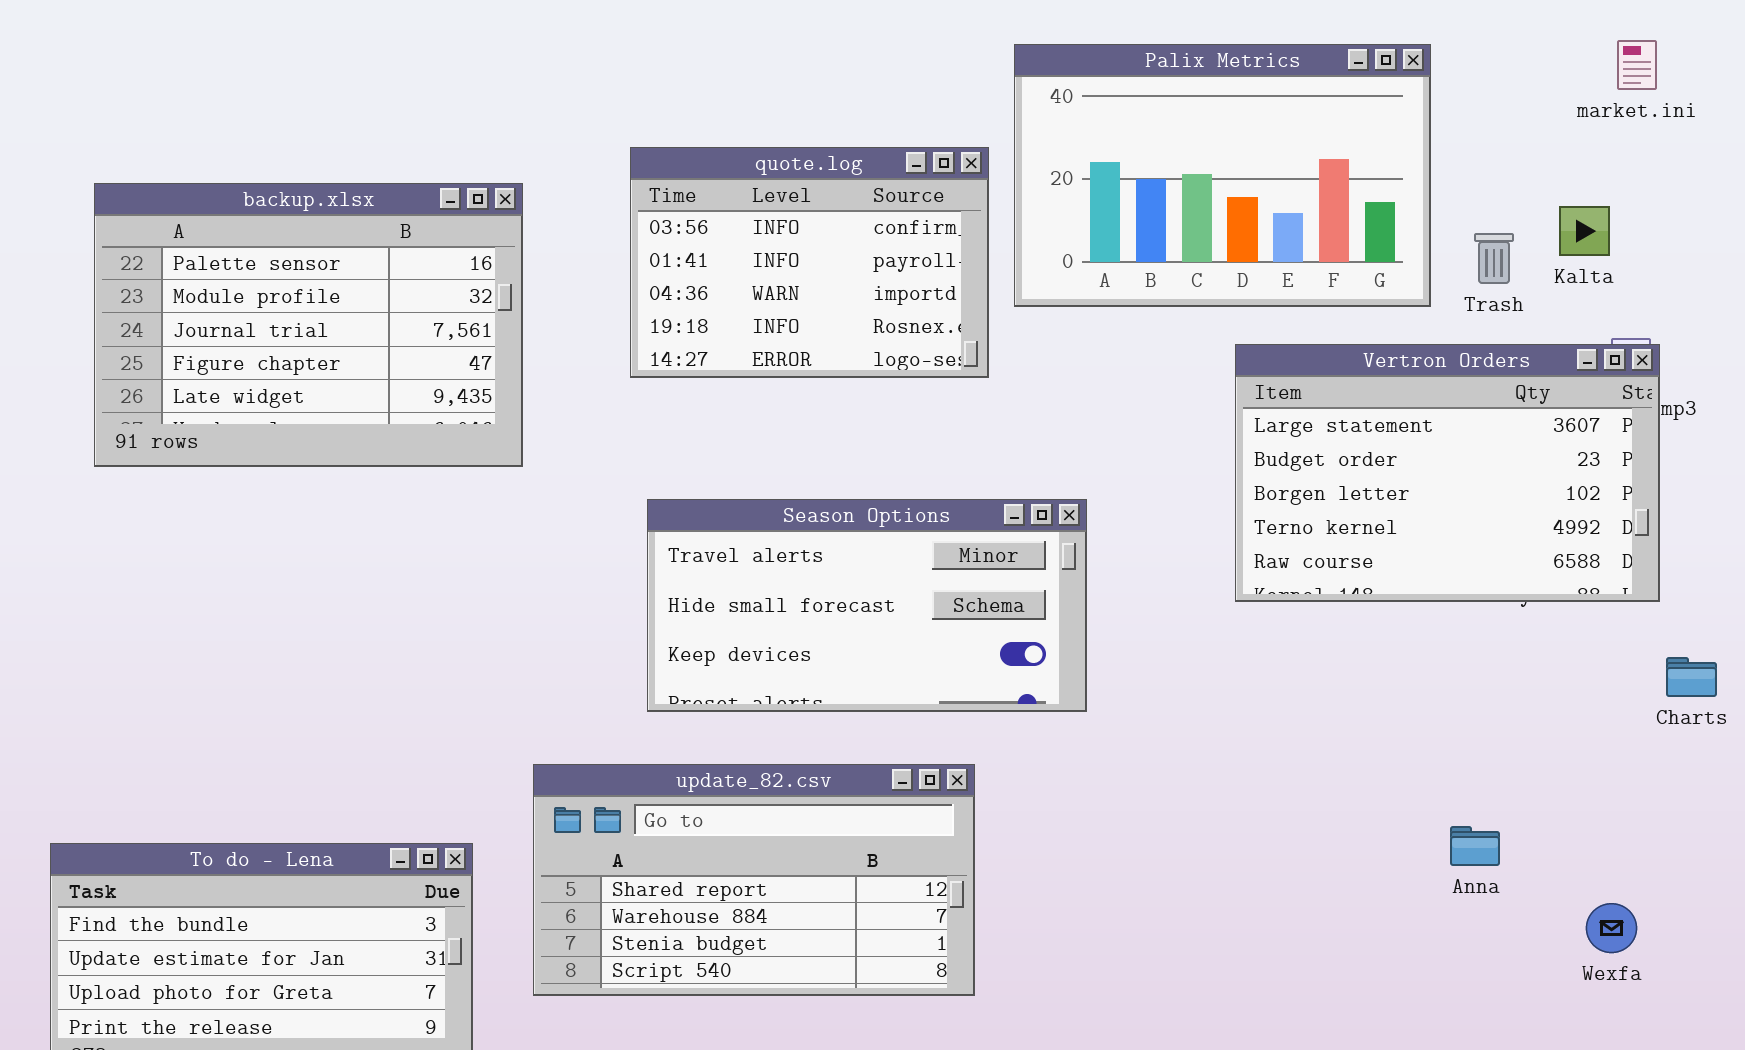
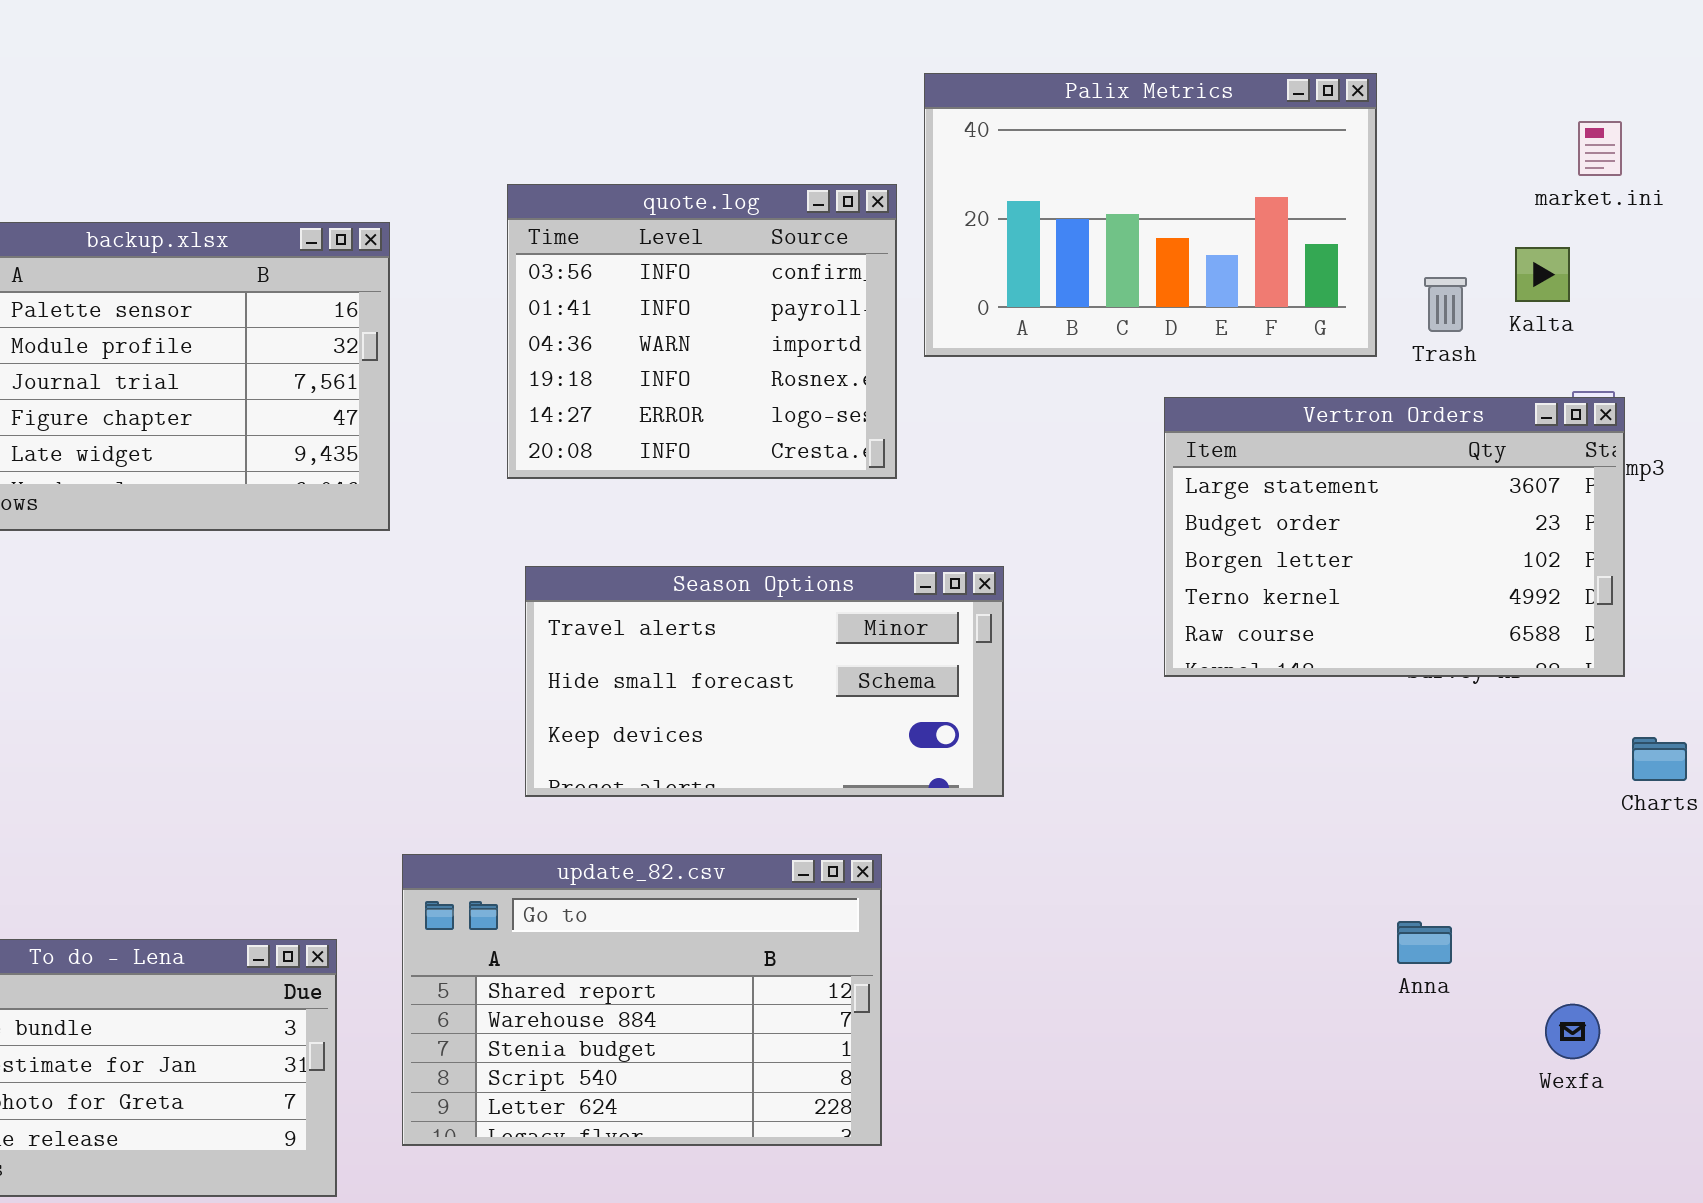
market.ini: [1617,40,1657,90] -> [1578,121,1622,176], moved
quote.log: [630,147,989,378] -> [507,184,897,479], resized
update_82.csv: [533,764,975,996] -> [402,854,882,1146], resized

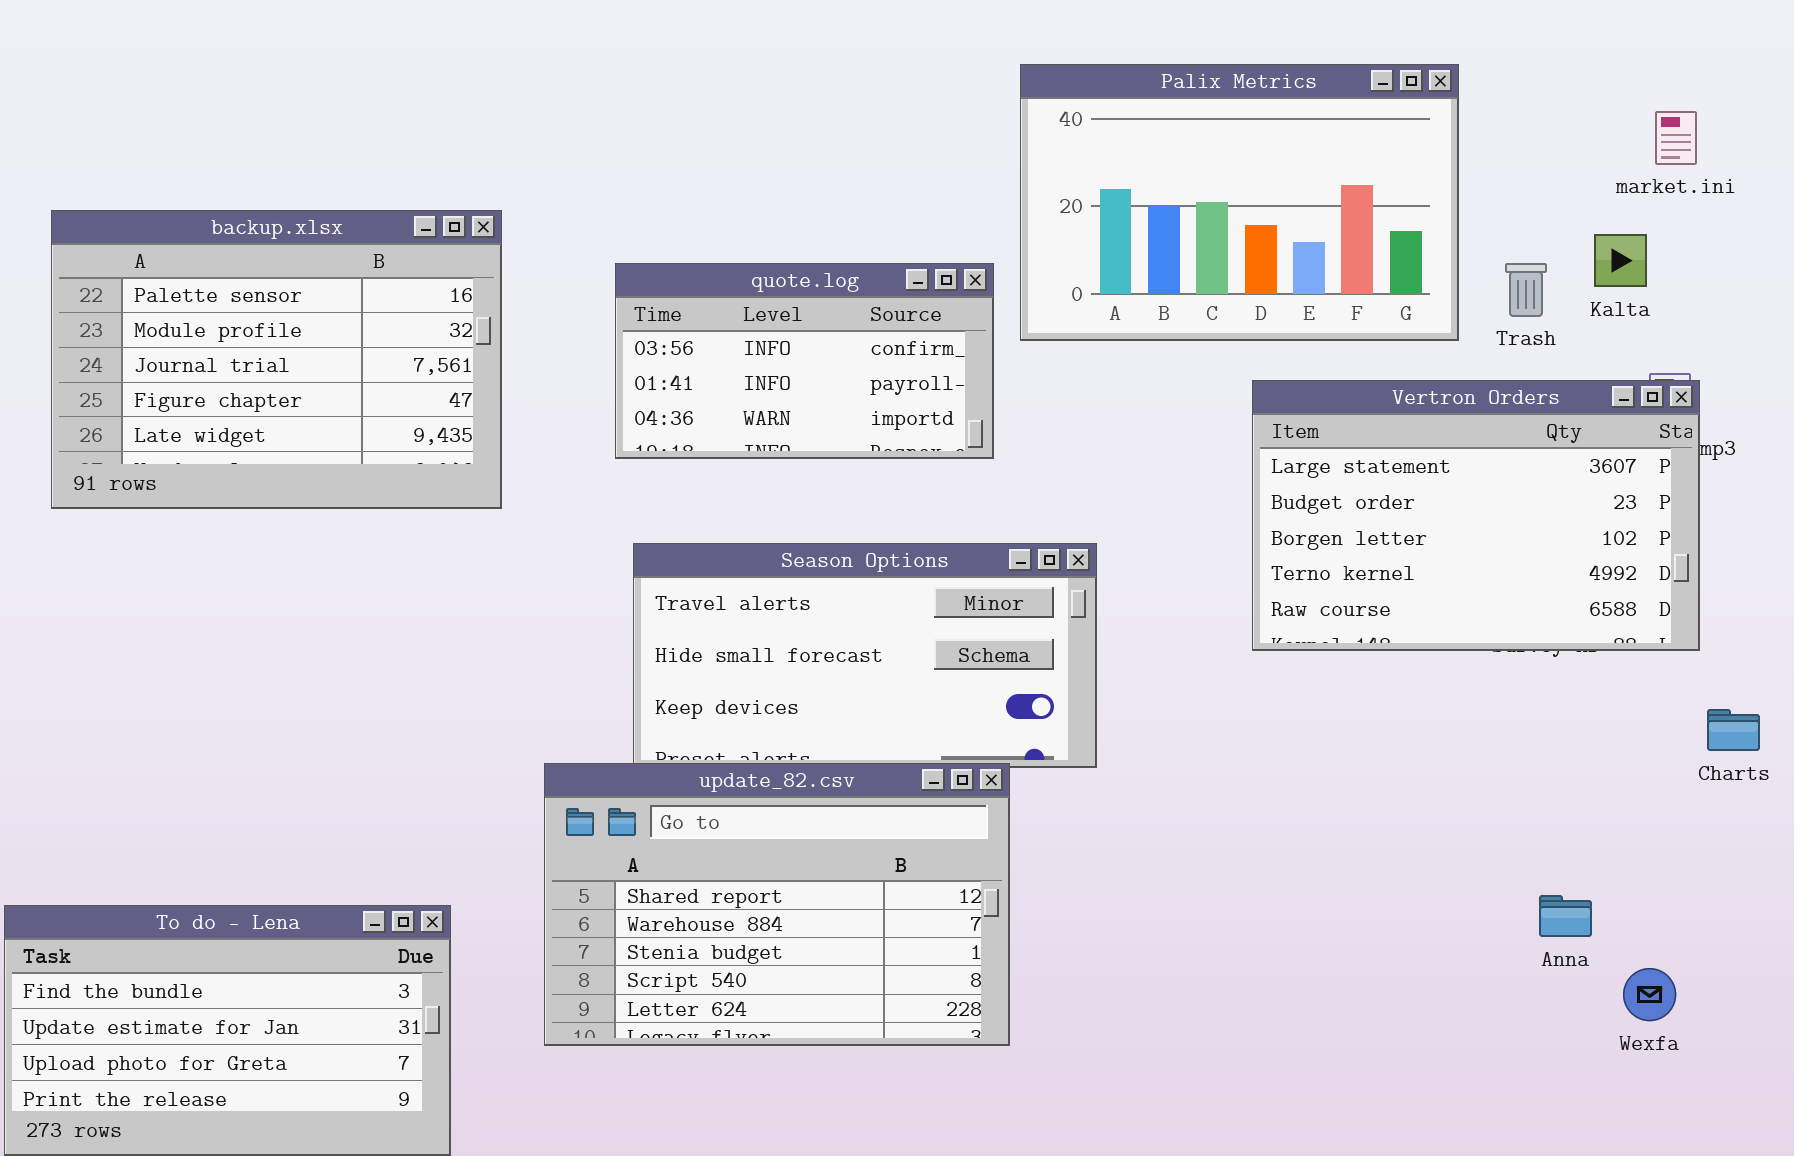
quote.log: [507,184,897,479] -> [615,263,994,459], resized
update_82.csv: [402,854,882,1146] -> [544,763,1010,1046], moved
Anna: [1397,921,1452,964] -> [1539,895,1592,937], moved

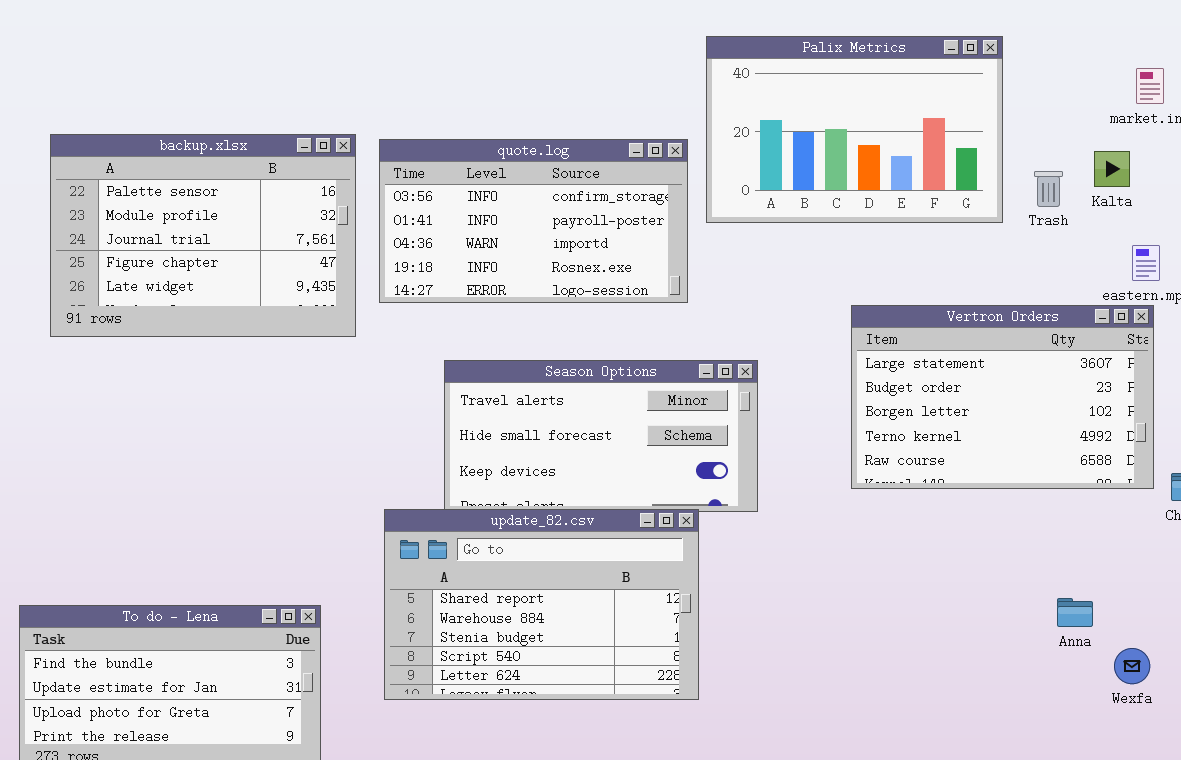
quote.log: [615,263,994,459] -> [379,139,688,303], resized
Vertron Orders: [1252,380,1700,651] -> [851,305,1154,489], moved

